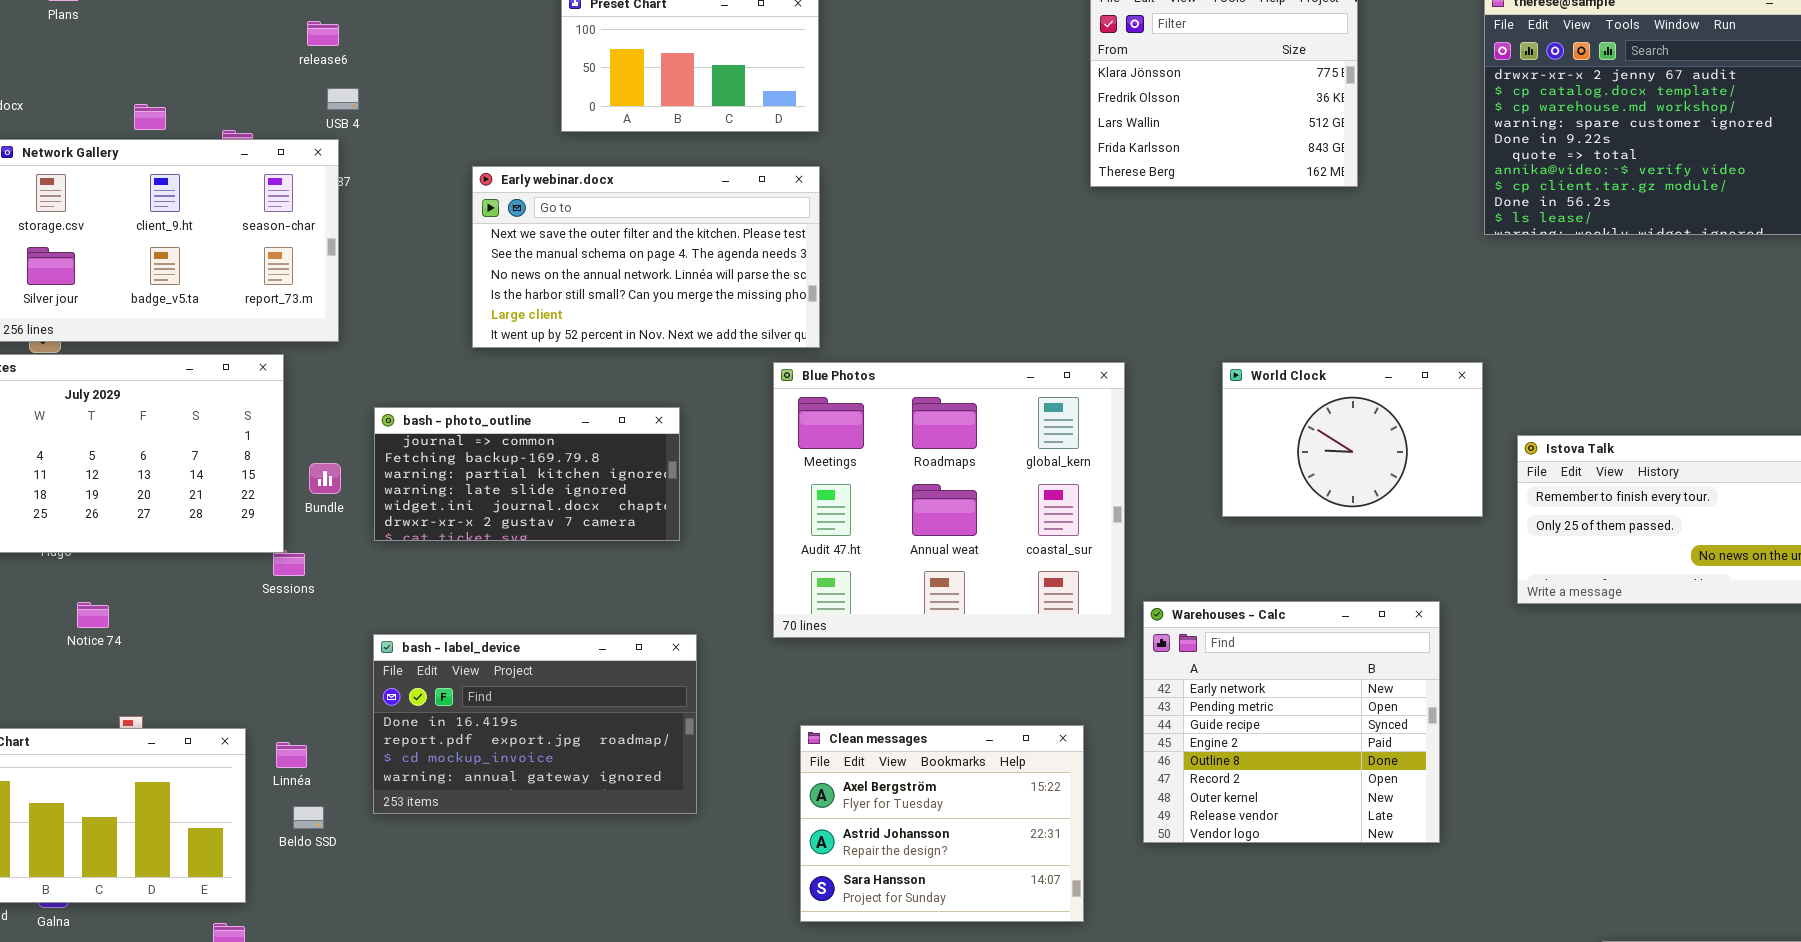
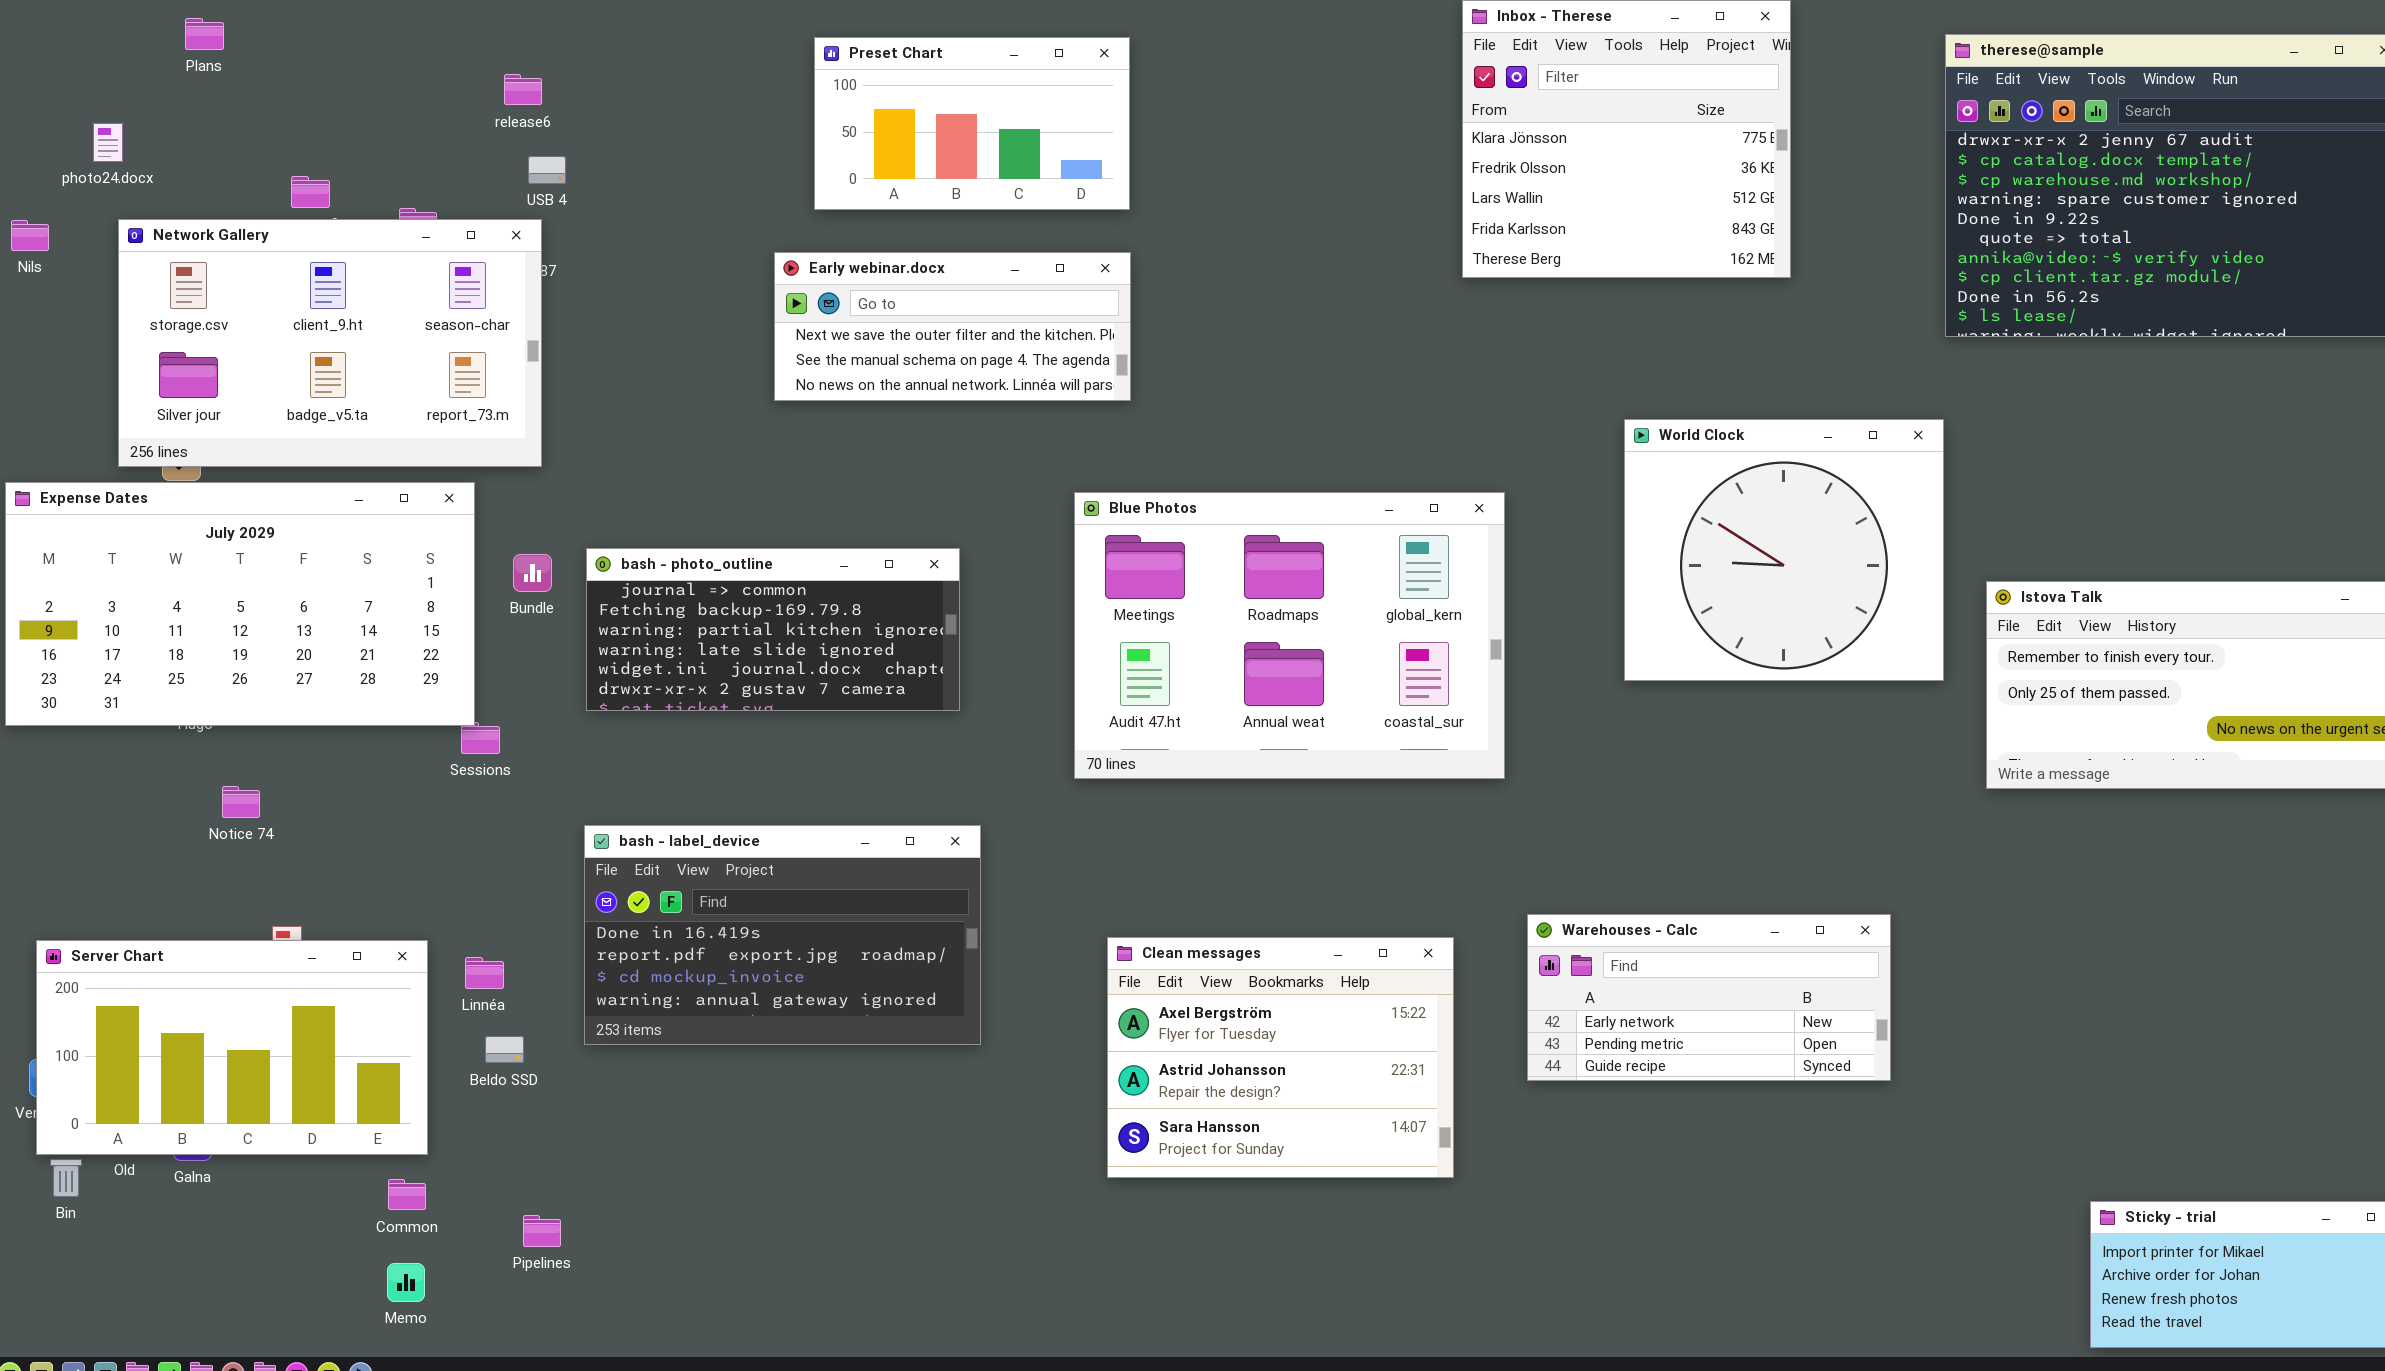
Early webinar.docx: [472,166,820,348] -> [774,252,1131,401], resized
Blue Photos: [773,362,1125,638] -> [1074,492,1505,779], resized
World Clock: [1222,362,1483,517] -> [1624,419,1944,681], resized
Bundle: [309,463,341,494] -> [513,554,552,592], moved
Warehouses - Calc: [1143,601,1440,843] -> [1527,914,1891,1081], resized

